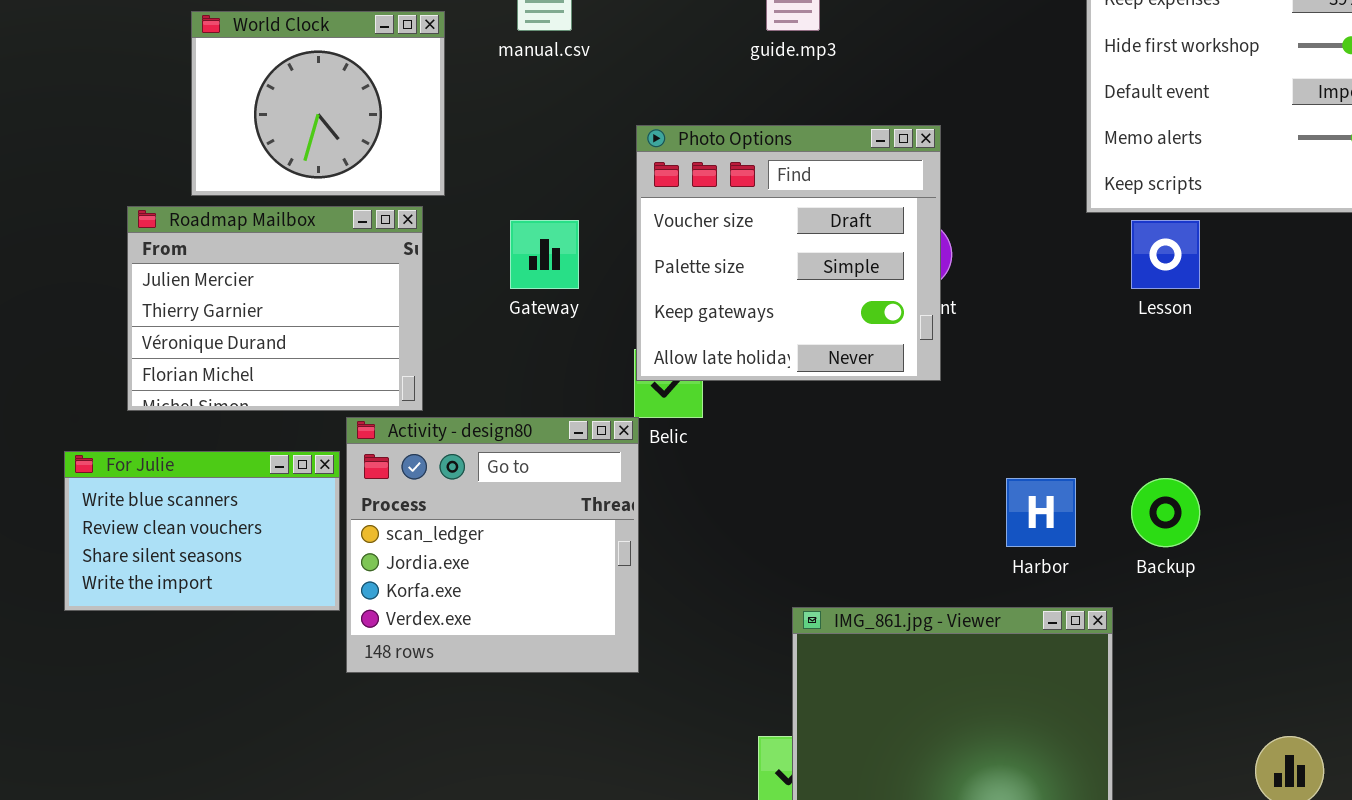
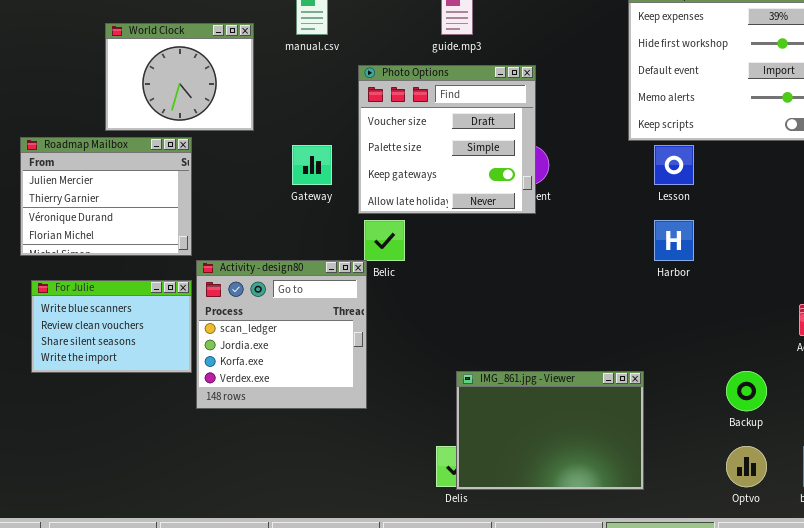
Photo Options: [636,125,941,381] -> [358,65,536,214], moved
Roadmap Mailbox: [127,206,423,411] -> [20,137,192,256], moved
Harbor: [1006,478,1076,547] -> [654,220,694,261], moved
Backup: [1131,478,1200,547] -> [726,371,767,411], moved

